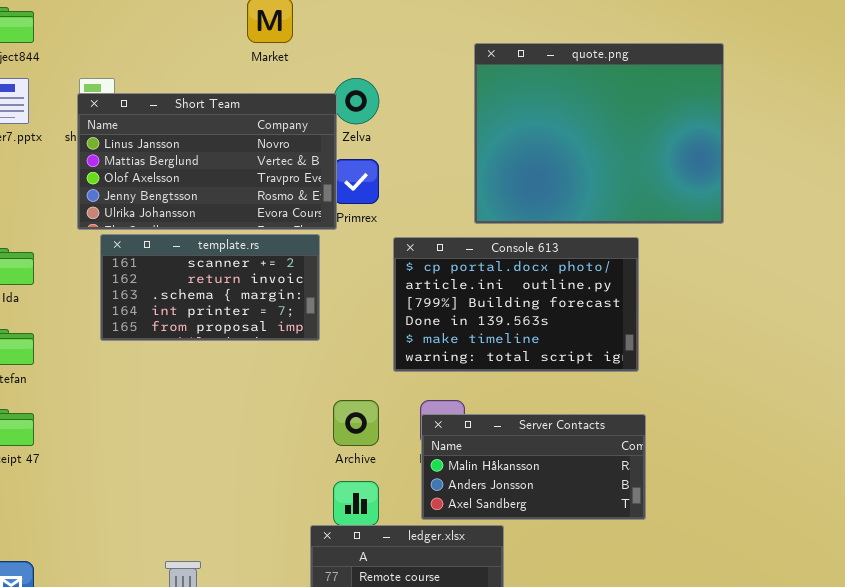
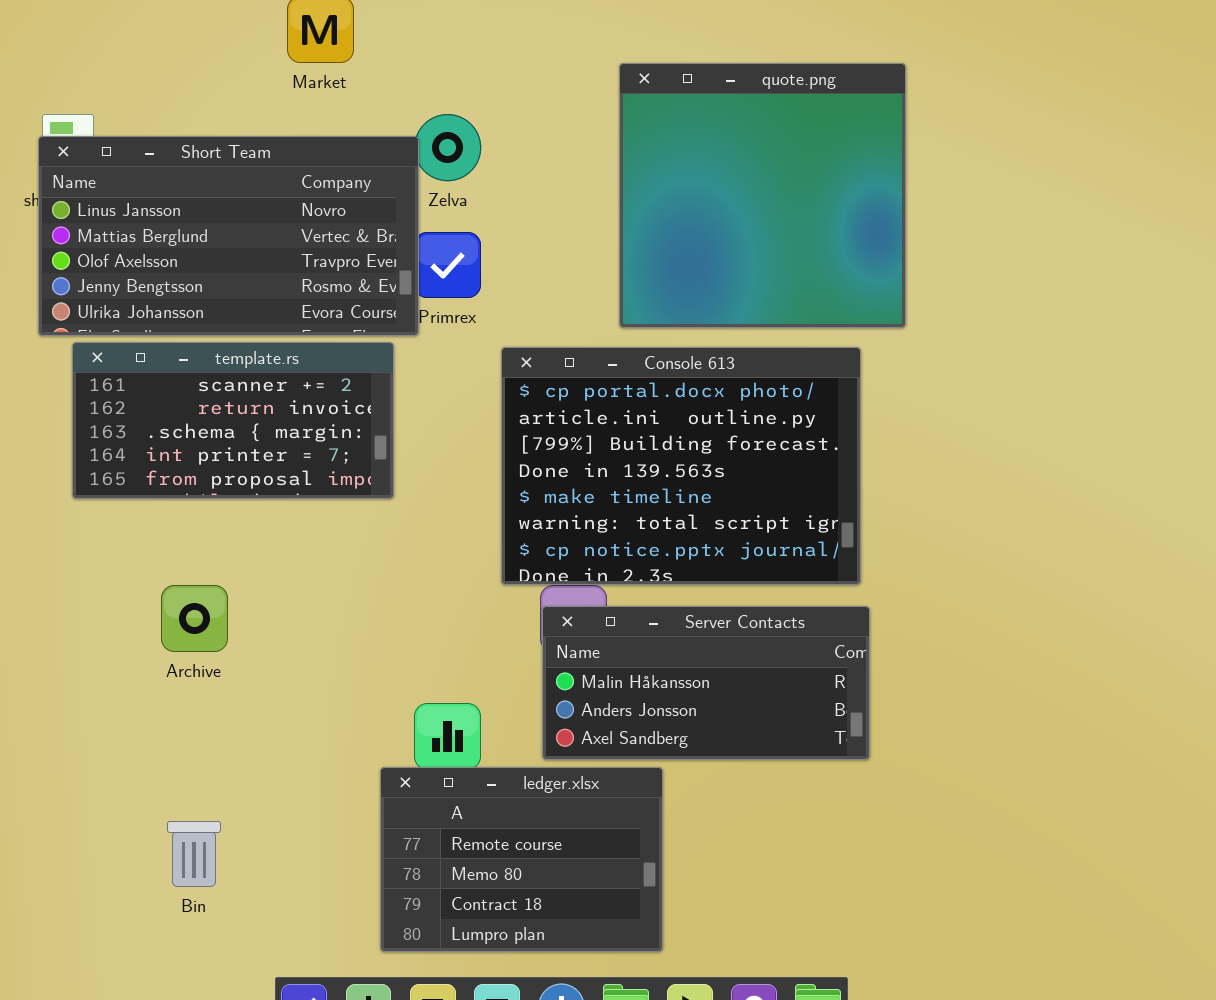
quote.png: [474,43,724,224] -> [619,63,906,328], resized
Console 613: [393,237,639,372] -> [501,347,861,585], resized
Archive: [333,400,379,446] -> [161,585,228,652], moved

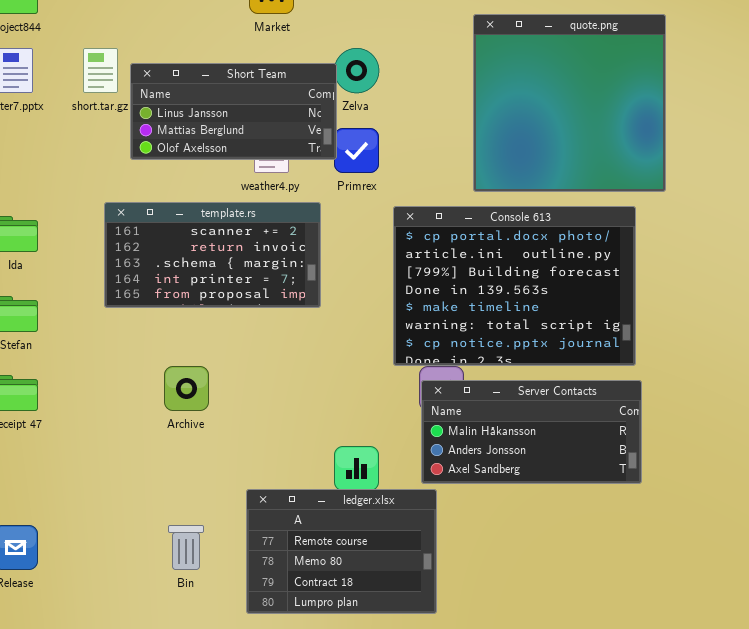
Short Team: [38,136,419,336] -> [130,63,337,160], resized
ledger.xlsx: [380,767,663,952] -> [246,489,437,614], moved

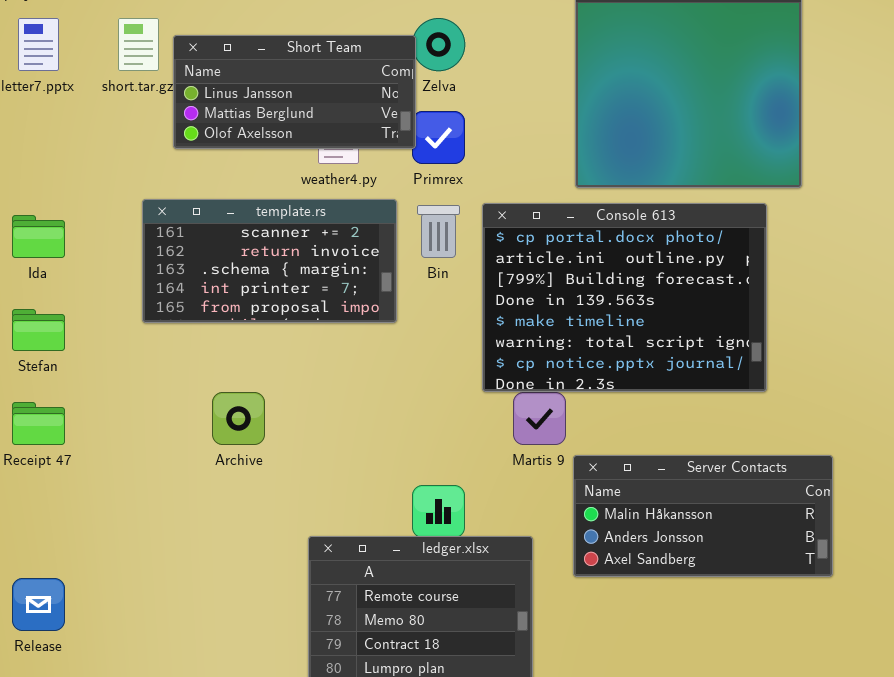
Server Contacts: [421,380,642,484] -> [573,455,833,577], moved
Bin: [168,525,204,570] -> [417,205,460,258], moved

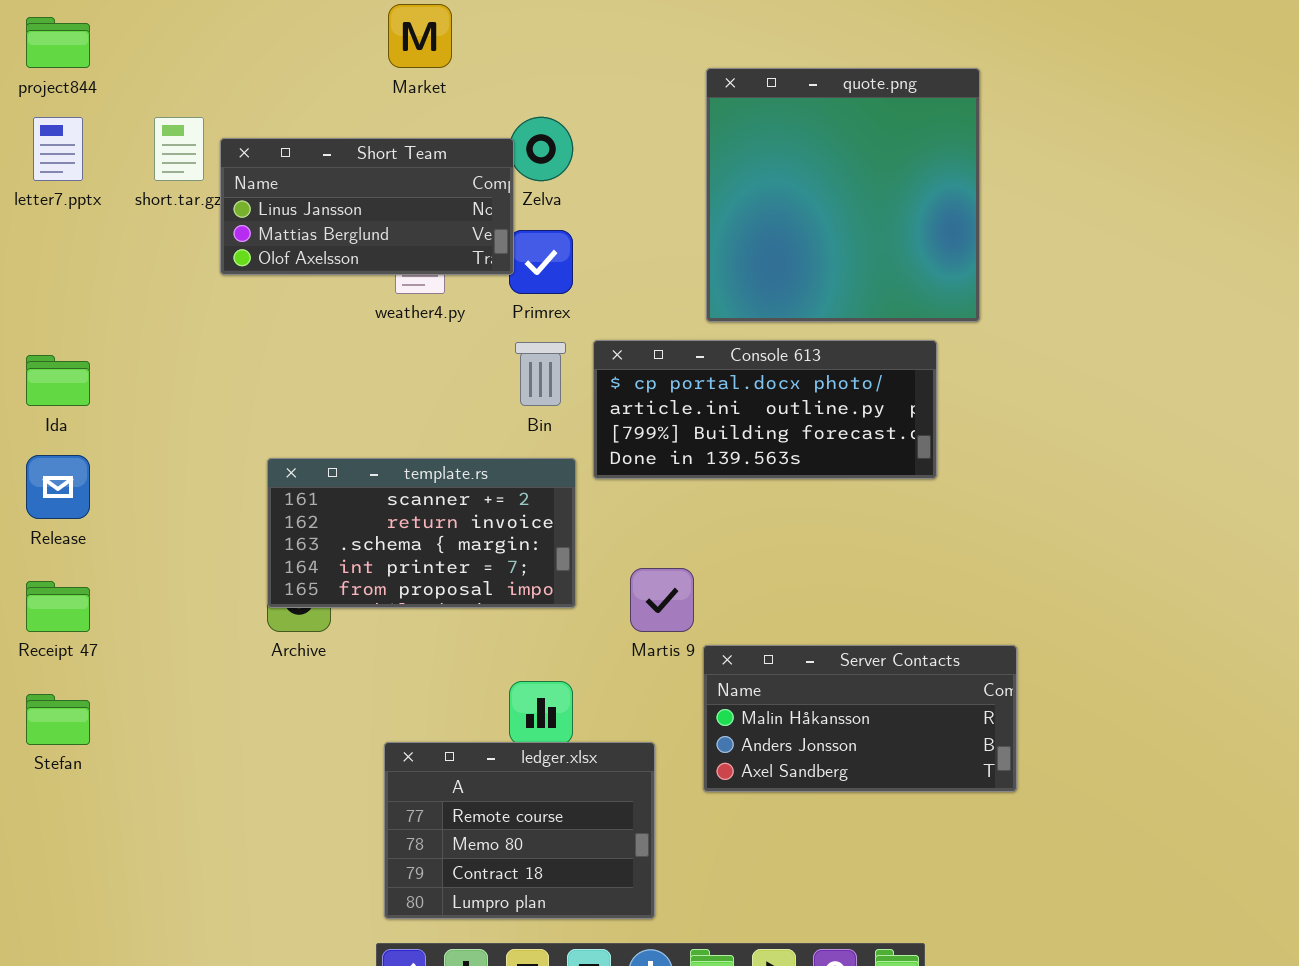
template.rs: [142,199,397,323] -> [267,458,576,608], moved
Console 613: [482,203,767,392] -> [593,340,937,479], resized
Stefan: [12,309,65,351] -> [26,694,90,745], moved
Release: [12,578,65,631] -> [26,455,90,519], moved

